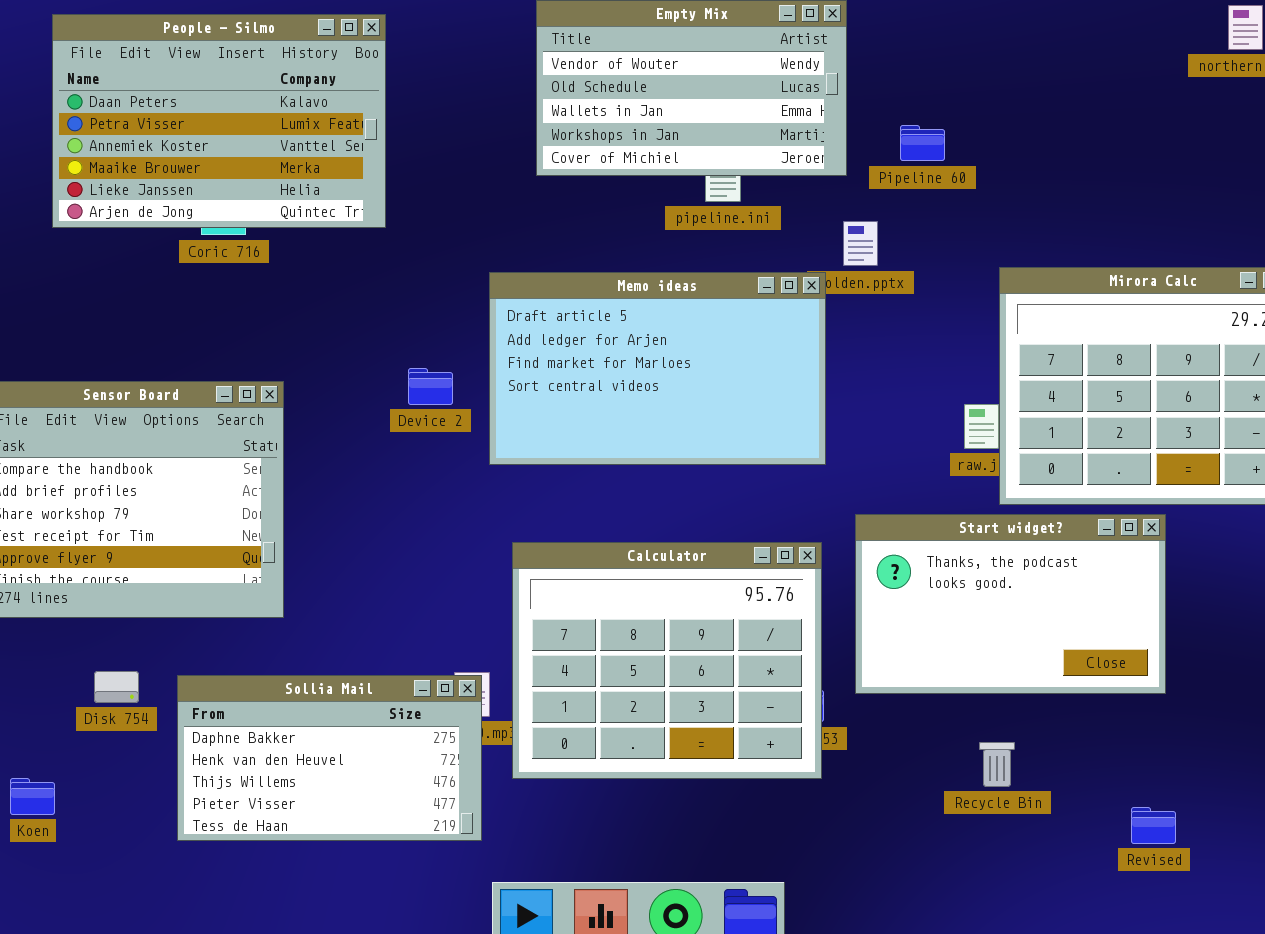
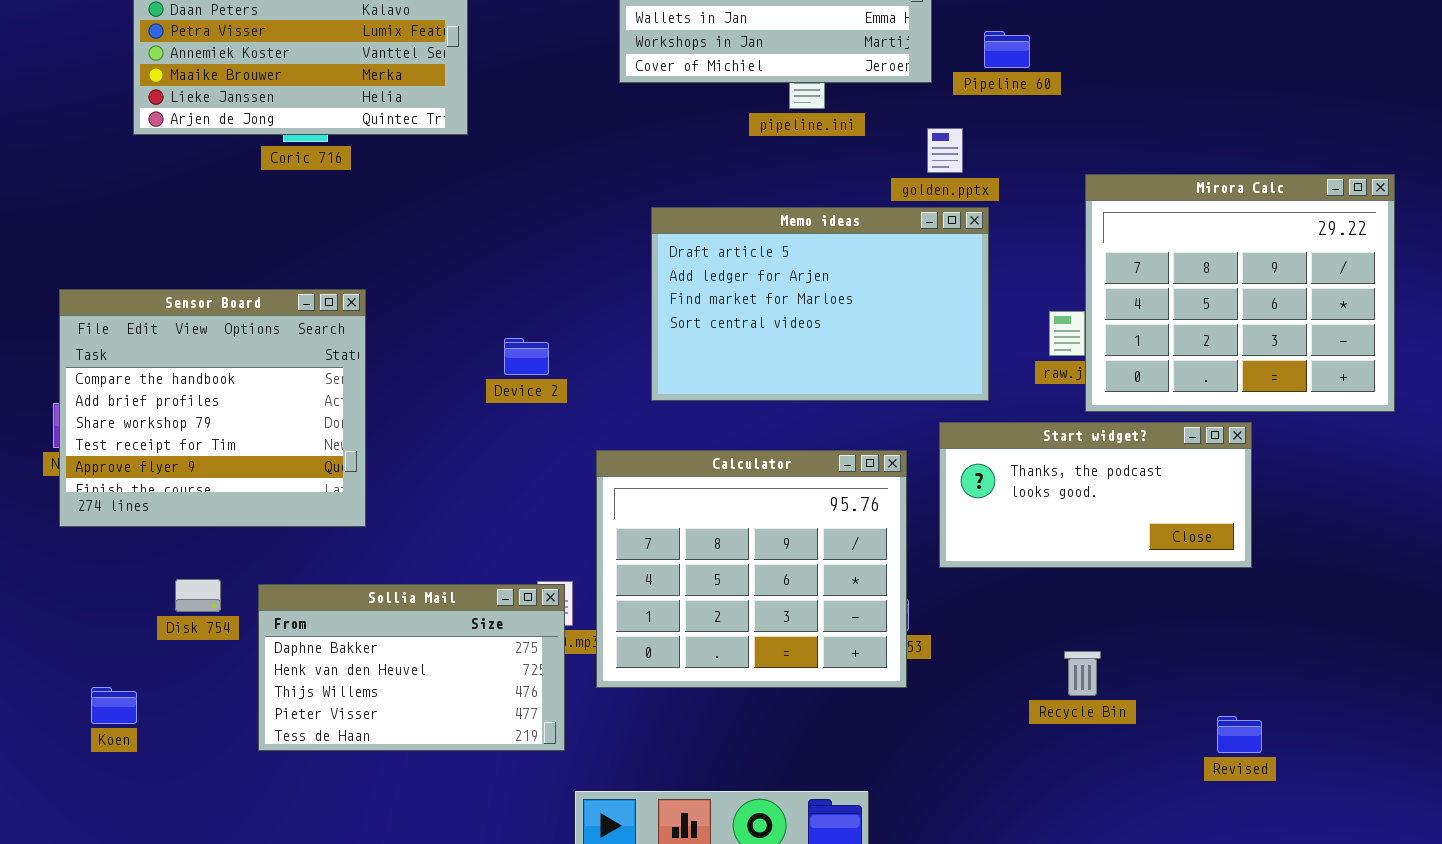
Memo ideas: [489,272,826,465] -> [651,207,989,401], moved
Device 2: [408,368,453,405] -> [504,338,549,375], moved
Start widget?: [855,514,1166,694] -> [939,422,1252,568], resized

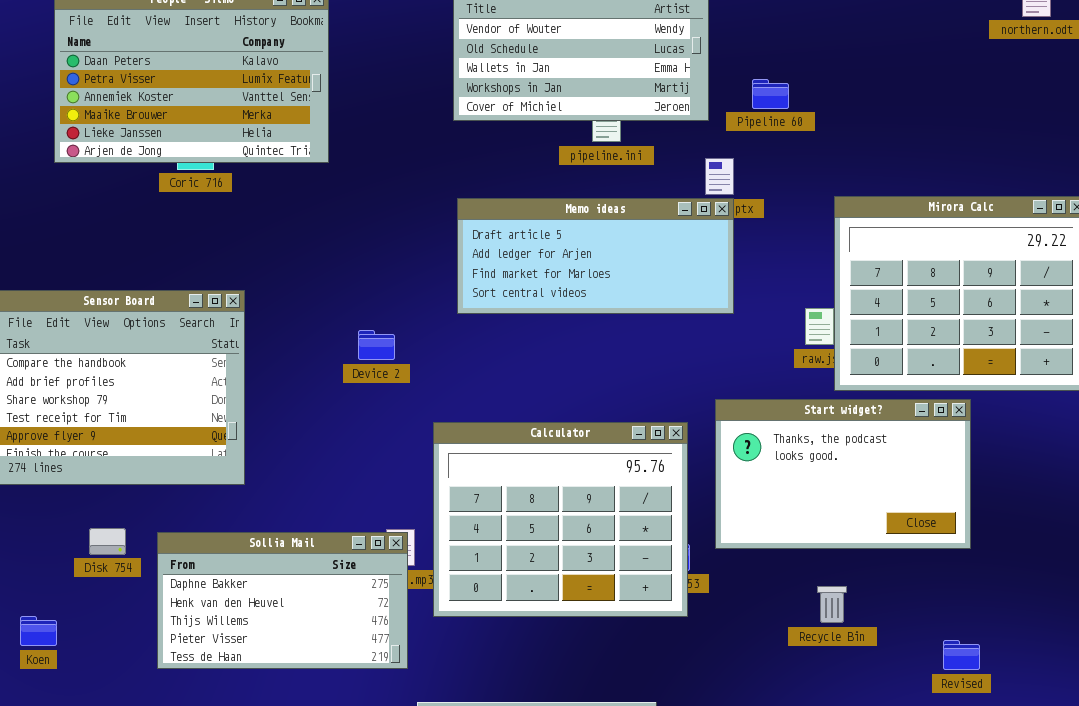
Memo ideas: [651,207,989,401] -> [457,198,734,314], moved, resized
Start widget?: [939,422,1252,568] -> [715,399,971,549], resized

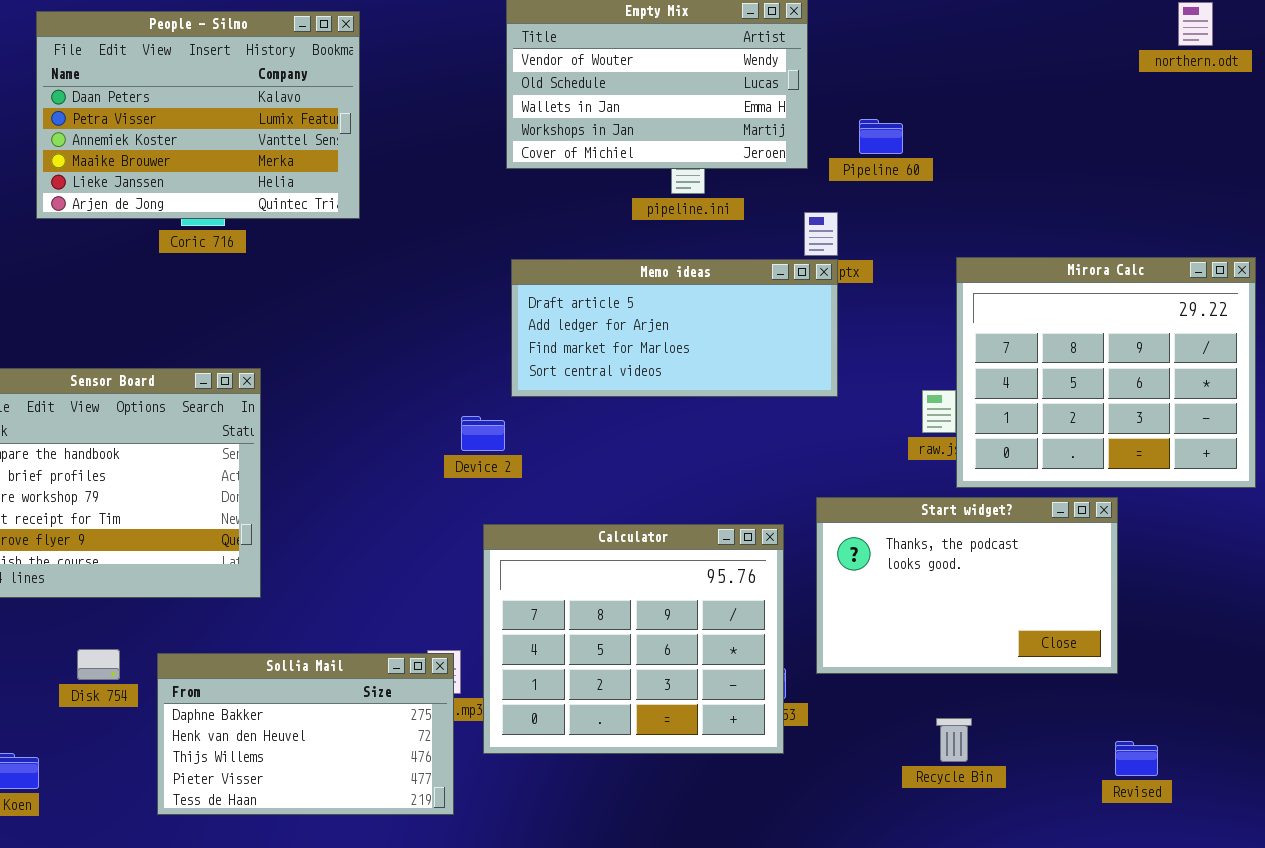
Device 2: [358,330,395,360] -> [461,416,505,451], moved
Revised: [943,640,980,670] -> [1115,741,1158,776], moved

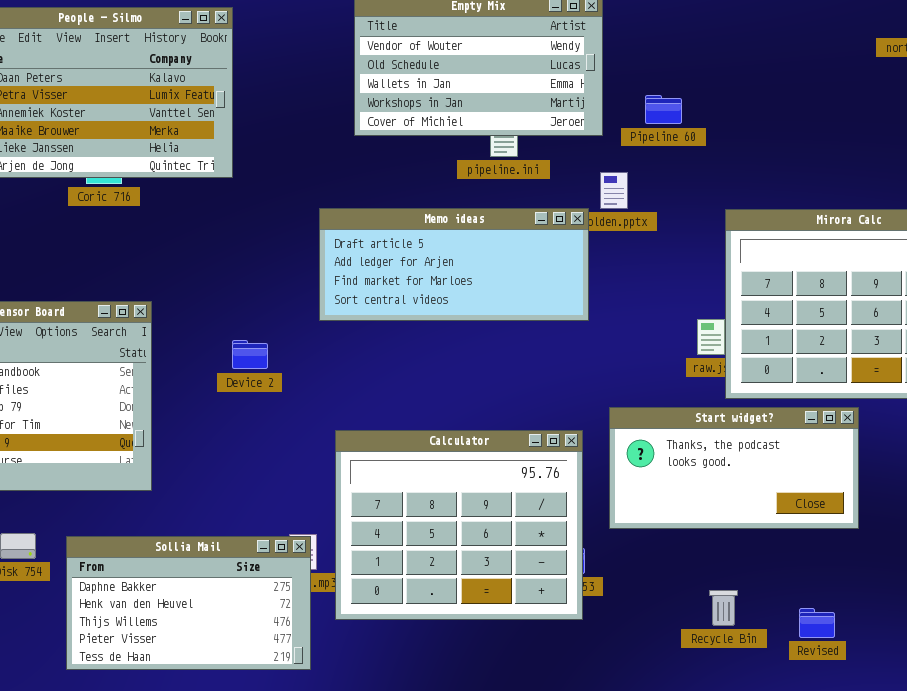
Memo ideas: [511,259,838,397] -> [319,208,589,321], moved
Device 2: [461,416,505,451] -> [232,340,268,369], moved
Start widget?: [816,497,1118,674] -> [609,407,859,529], resized
Revised: [1115,741,1158,776] -> [799,608,835,638], moved

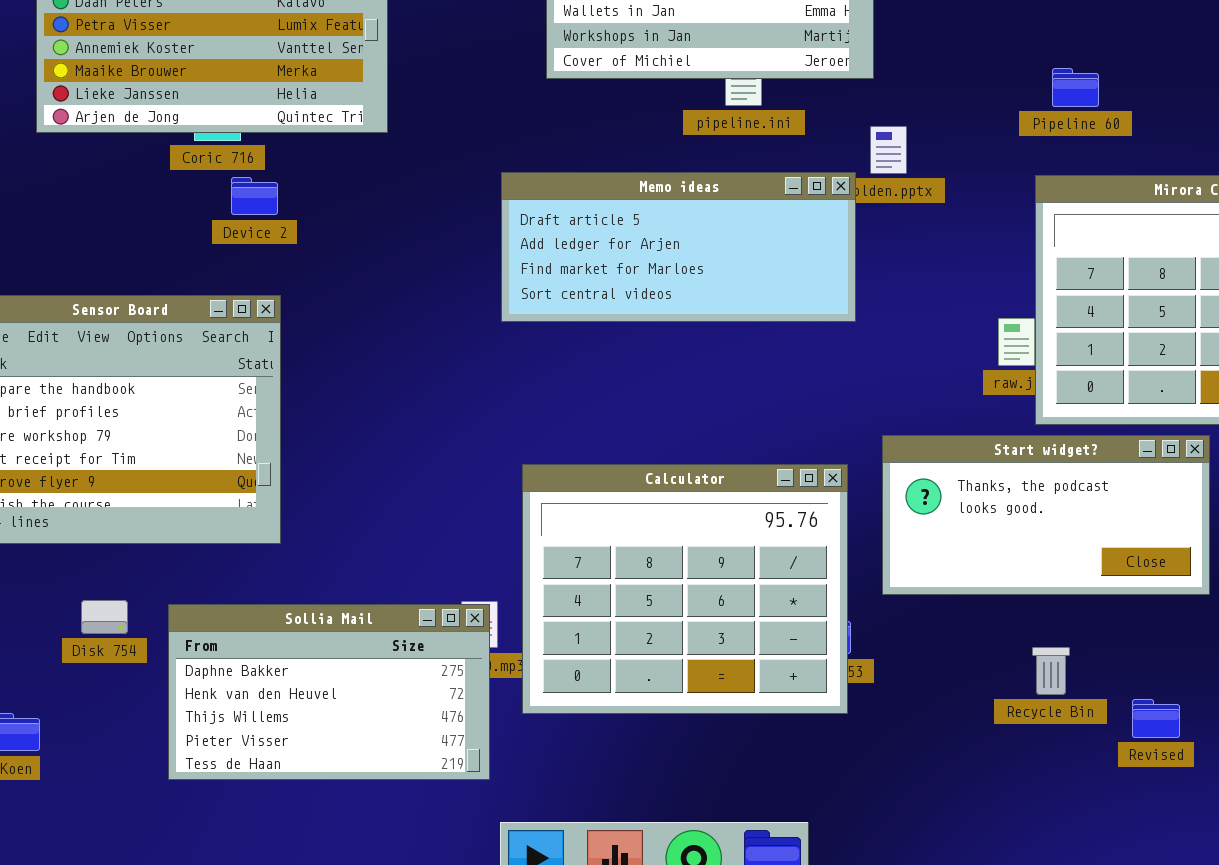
Pipeline 60: [645,95,682,124] -> [1052,68,1099,107], moved
Device 2: [232,340,268,369] -> [231,177,278,215], moved
Recycle Bin: [709,590,738,626] -> [1032,647,1070,695], moved

